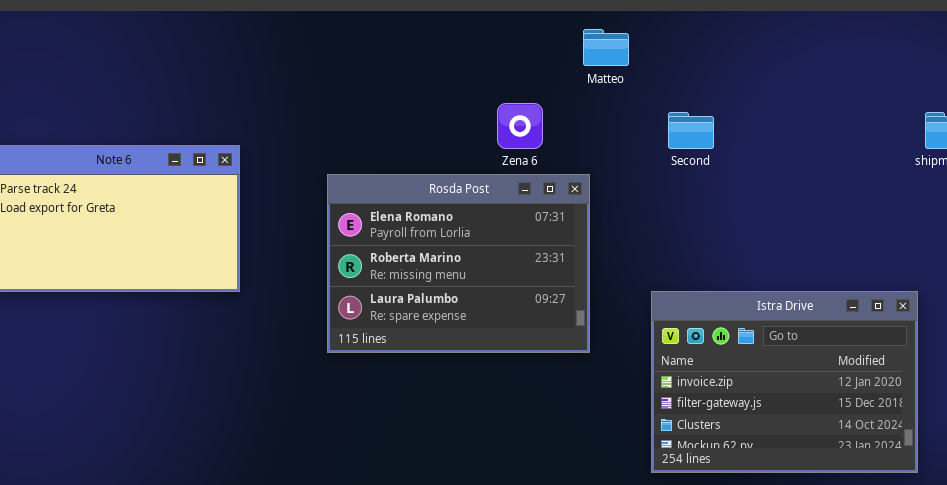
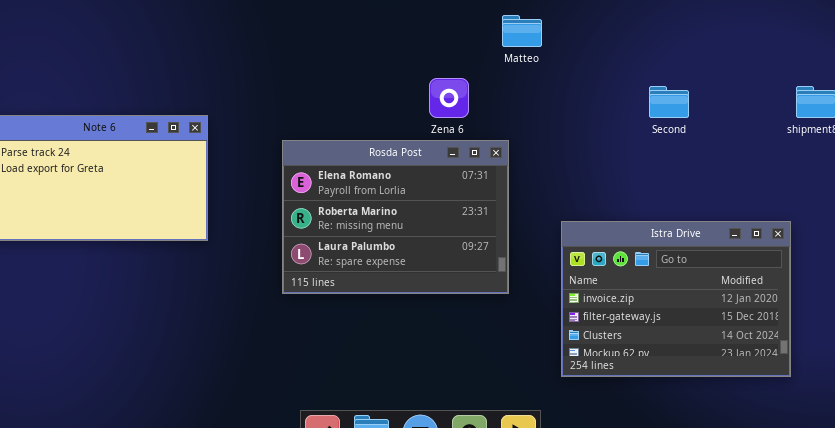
Second: [668,112,714,149] -> [649,86,689,118], moved
Istra Drive: [651,291,918,473] -> [561,221,791,377], moved

